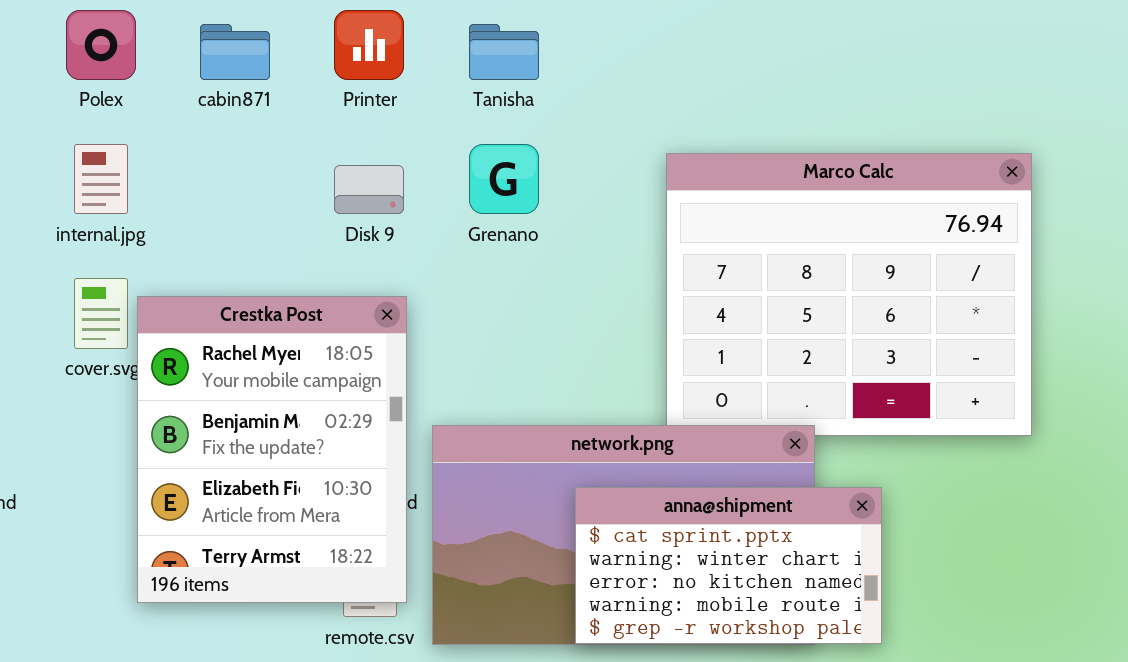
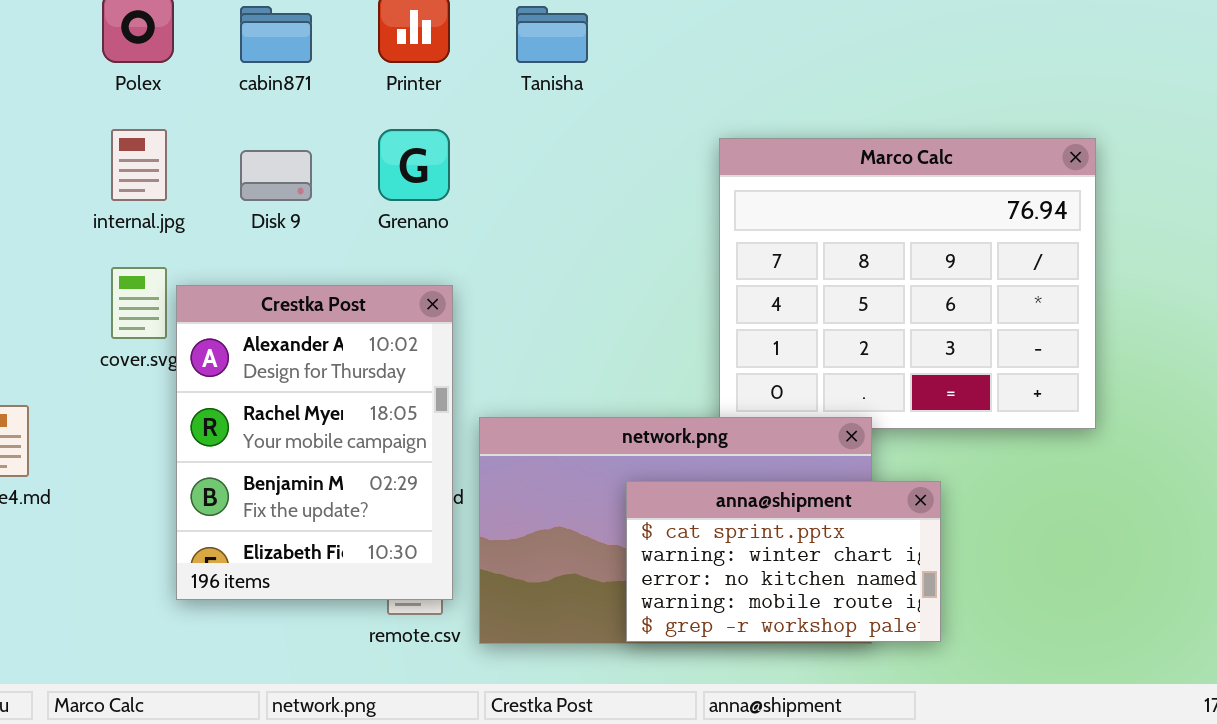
Grenano: [469,144,539,214] -> [378,129,450,201], moved
Disk 9: [334,165,404,214] -> [240,150,312,201], moved
Crestka Post: [137,296,407,603] -> [176,285,453,600], scrolled up 1 row

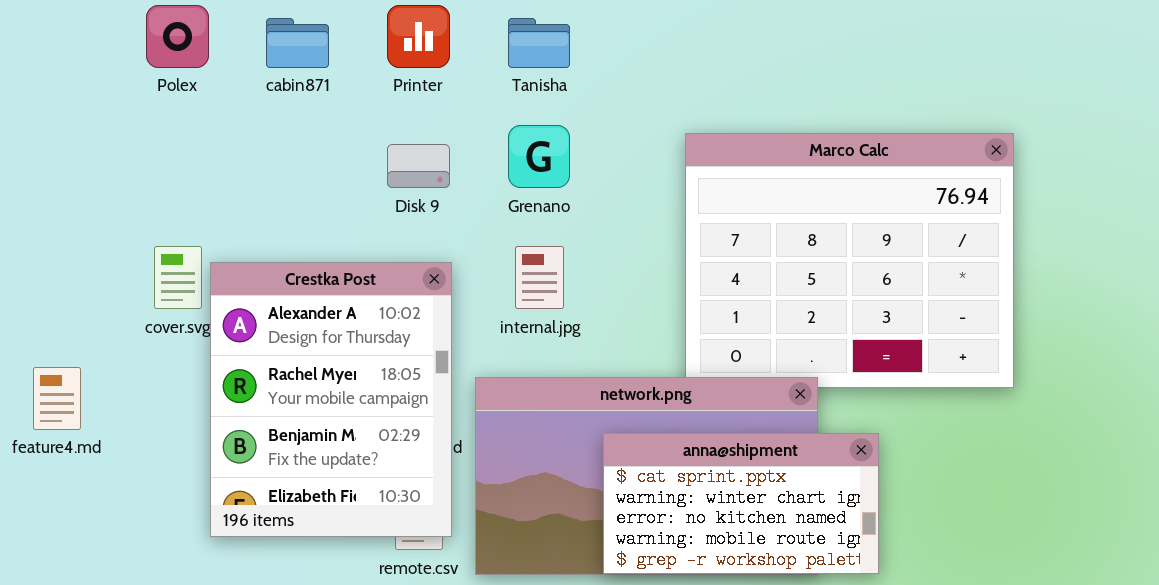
internal.jpg: [111,129,167,201] -> [515,246,564,309], moved
Grenano: [378,129,450,201] -> [508,125,570,188], moved
Disk 9: [240,150,312,201] -> [387,144,450,188], moved

